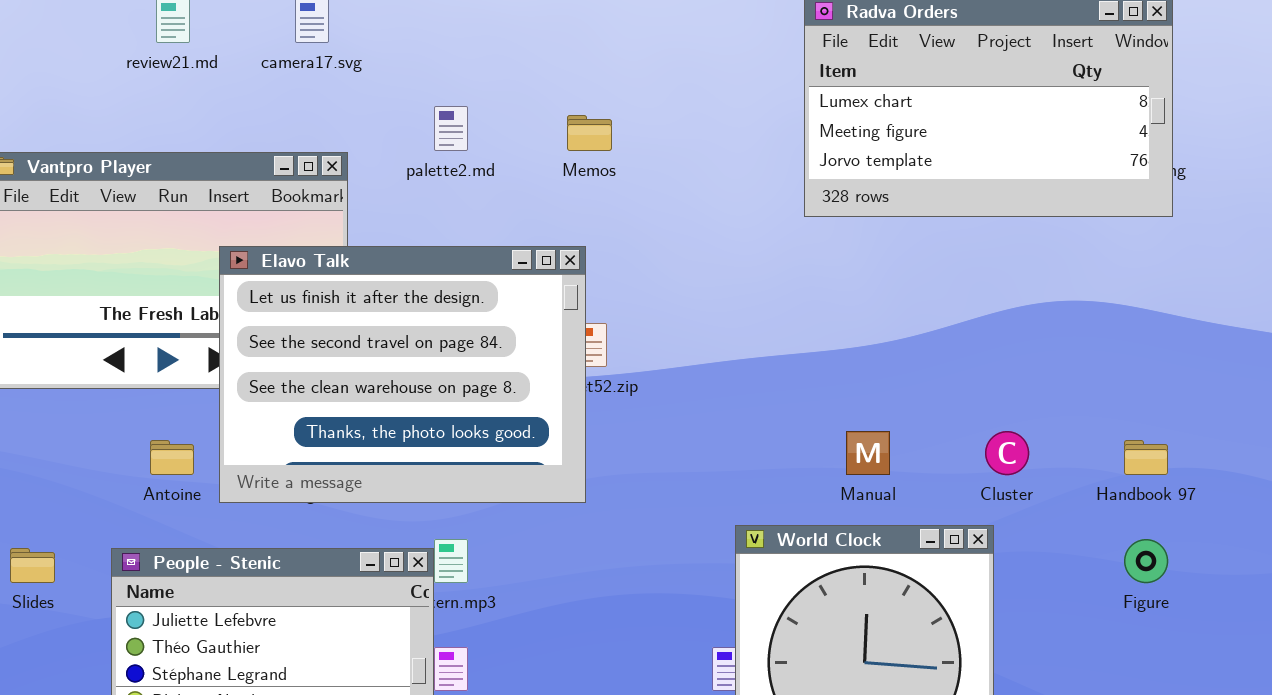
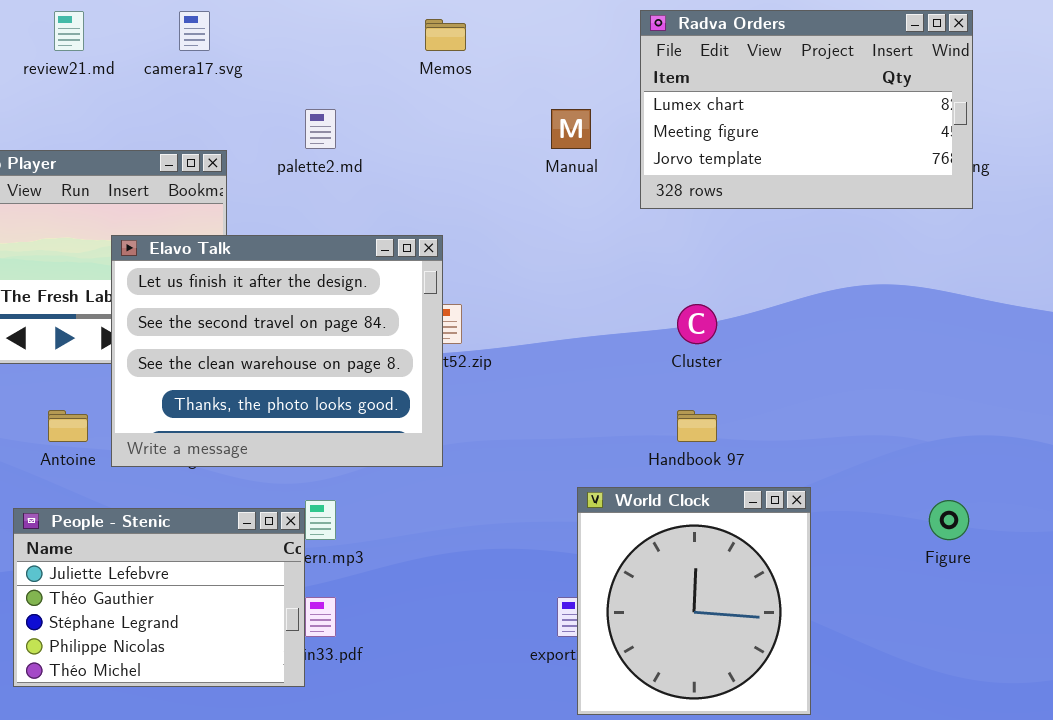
Memos: [567,115,612,151] -> [425,19,466,51], moved
Manual: [846,431,890,475] -> [551,109,591,149], moved
Cluster: [985,431,1029,475] -> [677,304,717,344], moved
Handbook 97: [1124,440,1168,475] -> [677,410,717,442], moved

